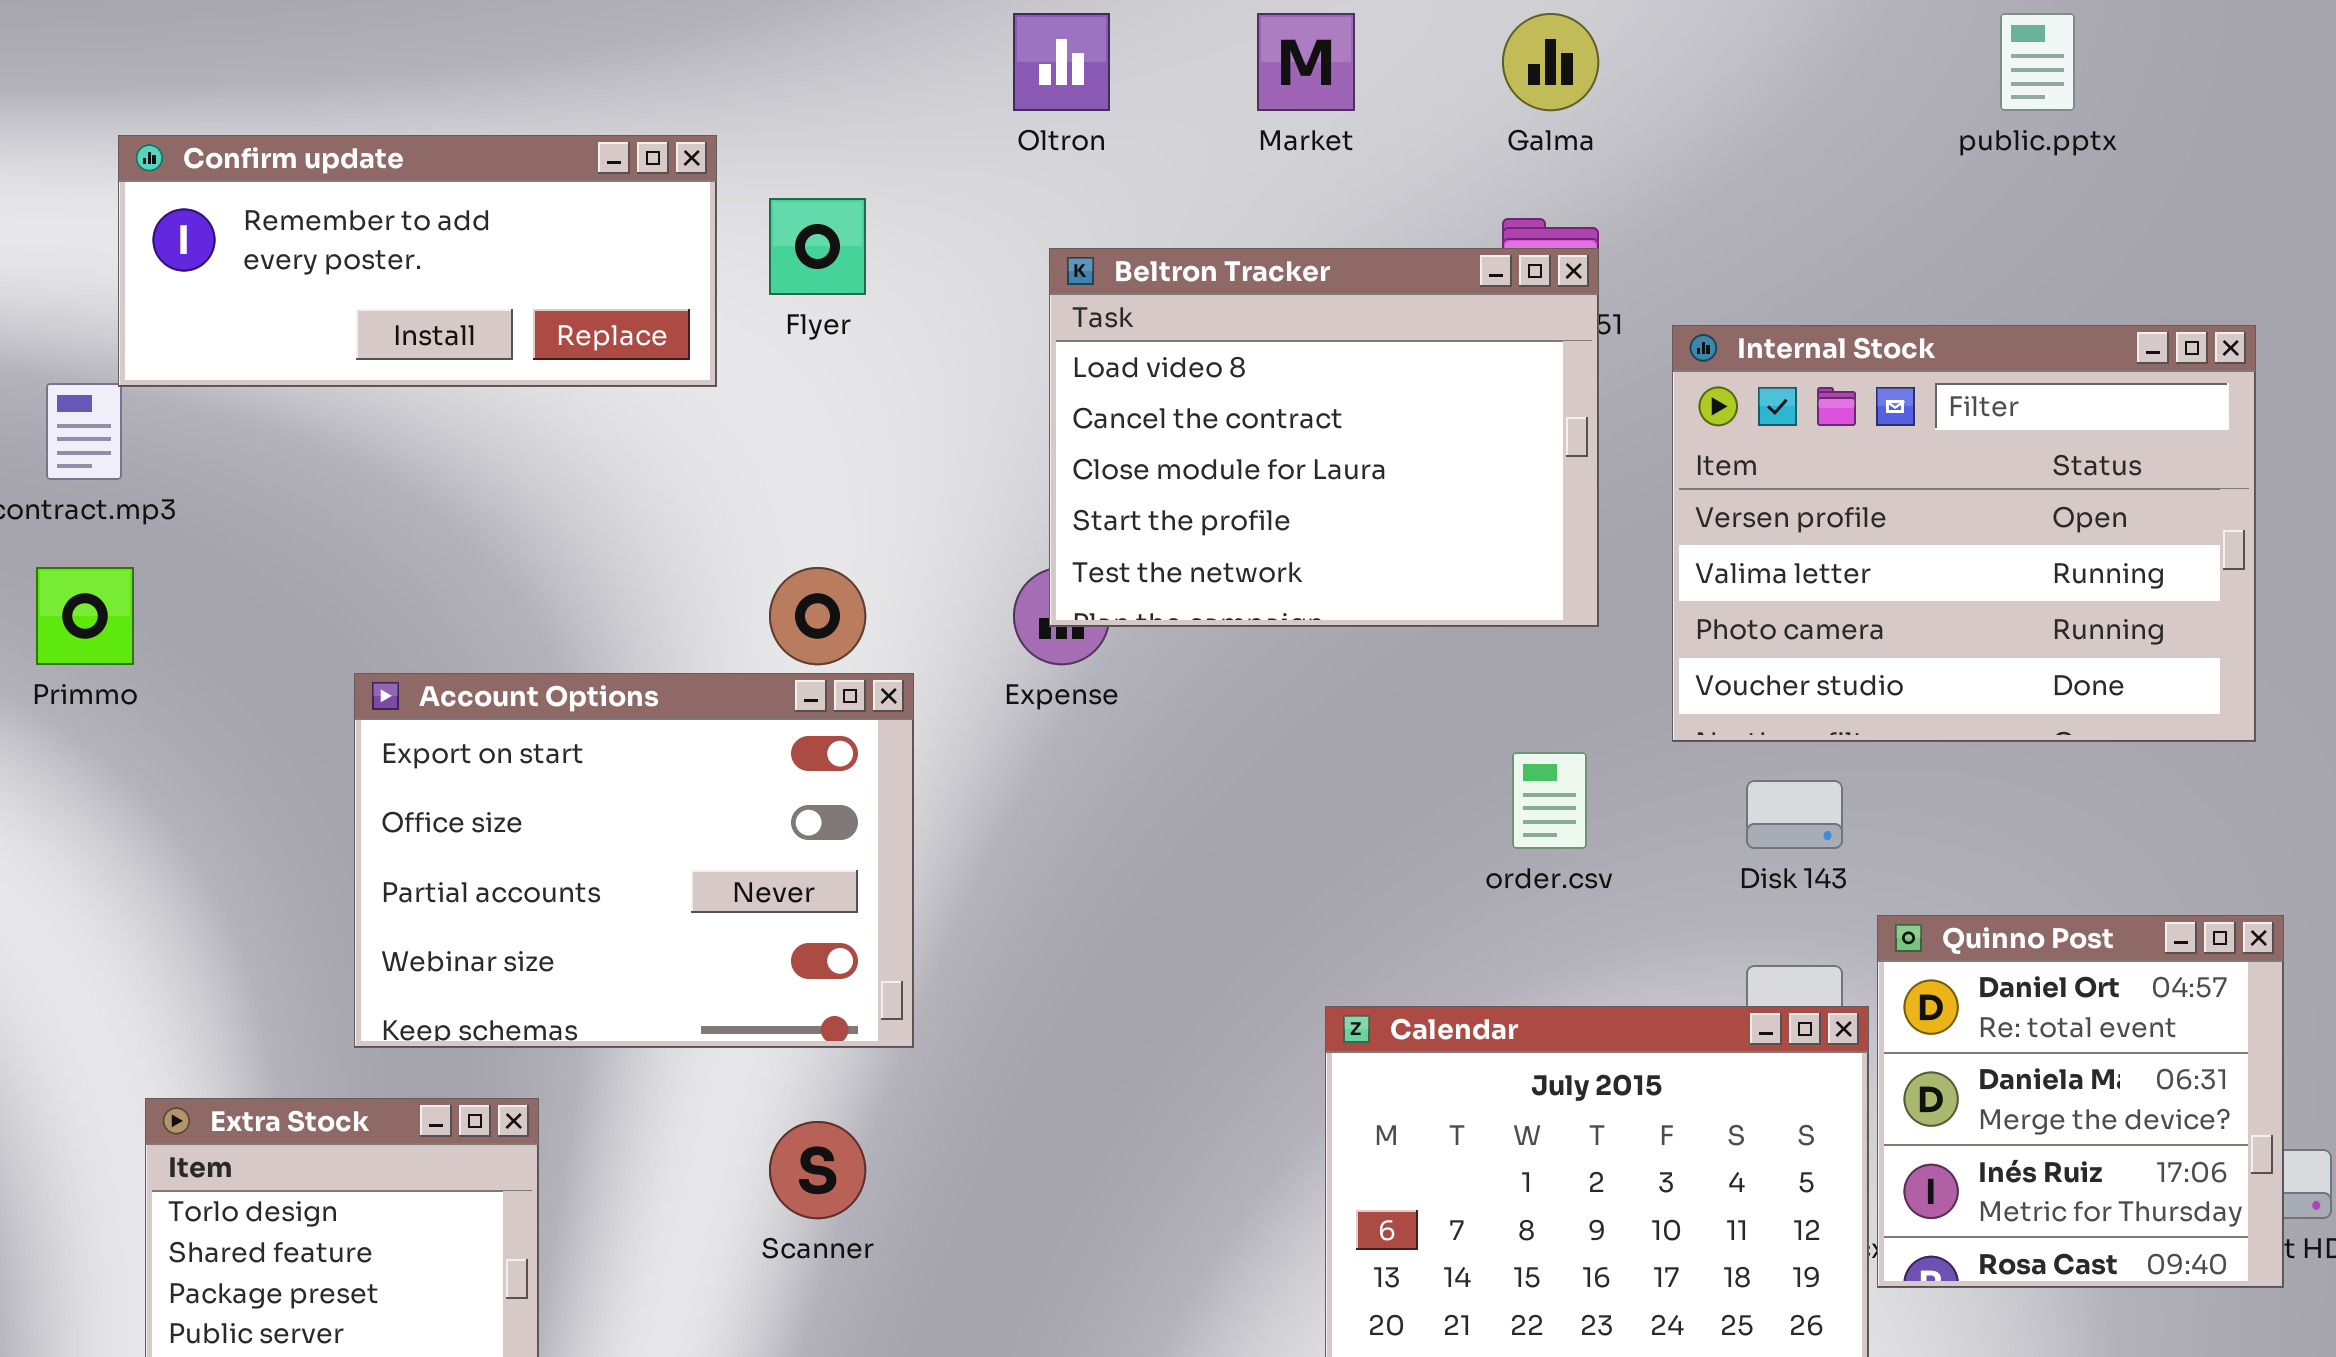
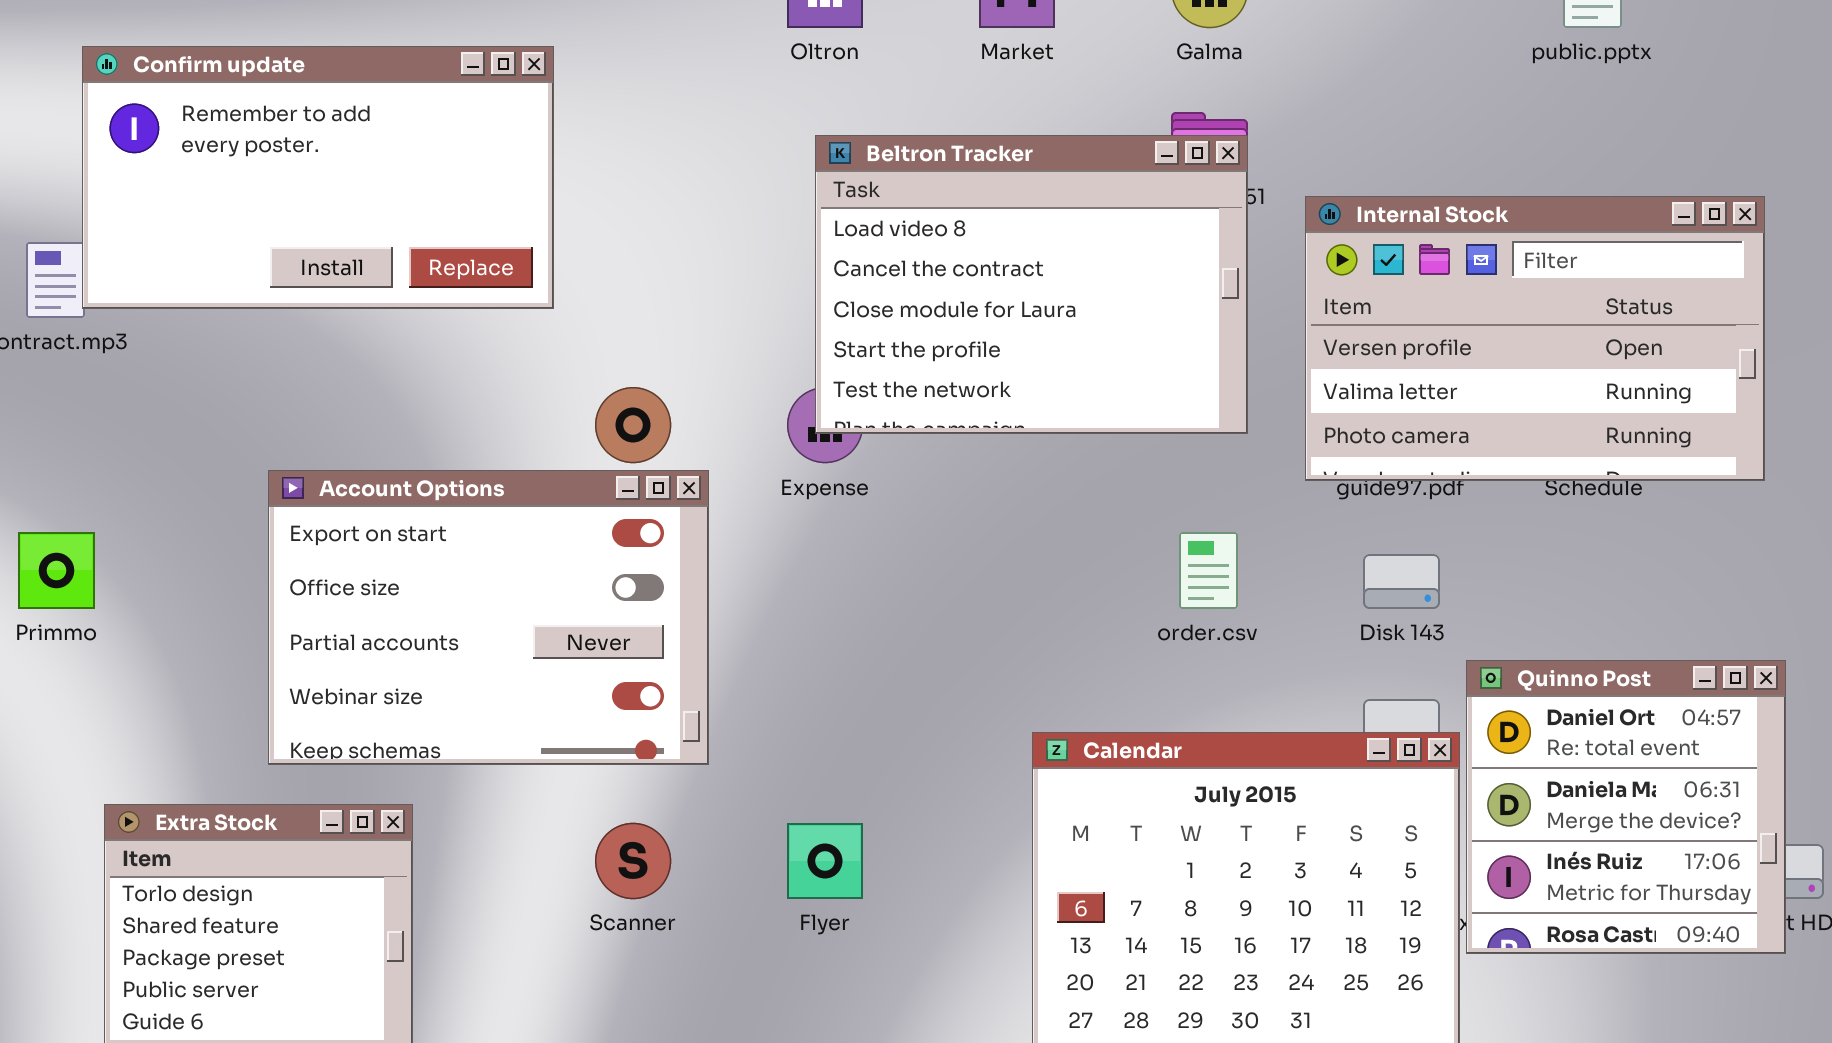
Confirm update: [118,135,717,387] -> [82,46,554,309], resized
Flyer: [769,198,866,295] -> [787,823,863,899], moved
Internal Stock: [1672,325,2256,742] -> [1305,196,1765,481], resized
Primmo: [36,567,134,665] -> [18,532,95,609], moved

